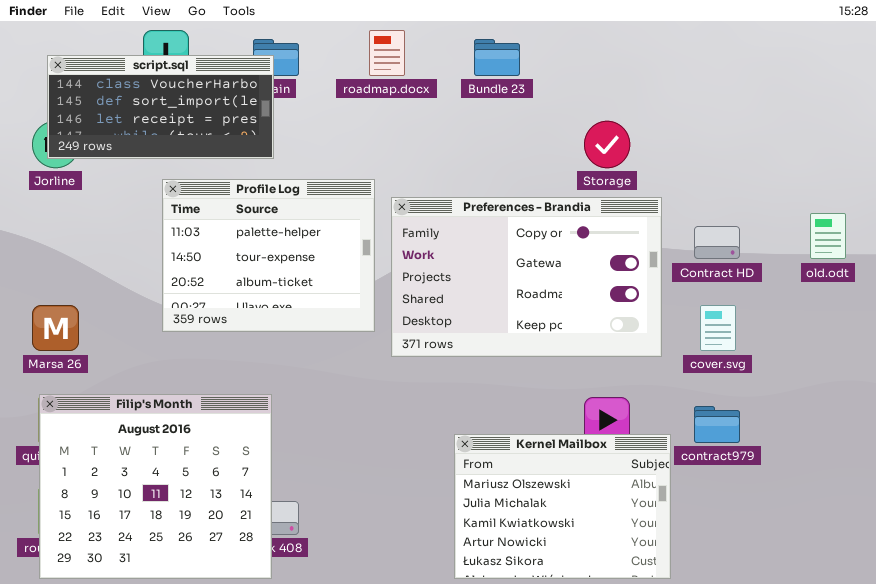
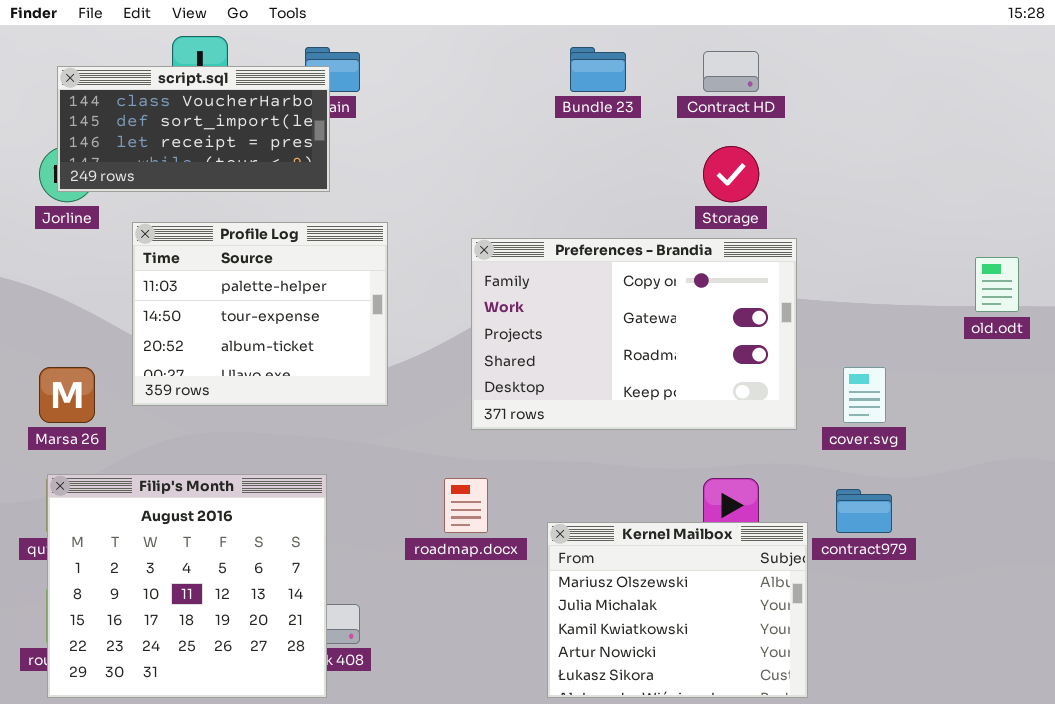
roadmap.docx: [369,30,405,76] -> [444,478,488,533], moved
Profile Log: [162,179,375,332] -> [132,222,388,406], moved
Contract HD: [694,226,740,259] -> [703,51,759,92], moved

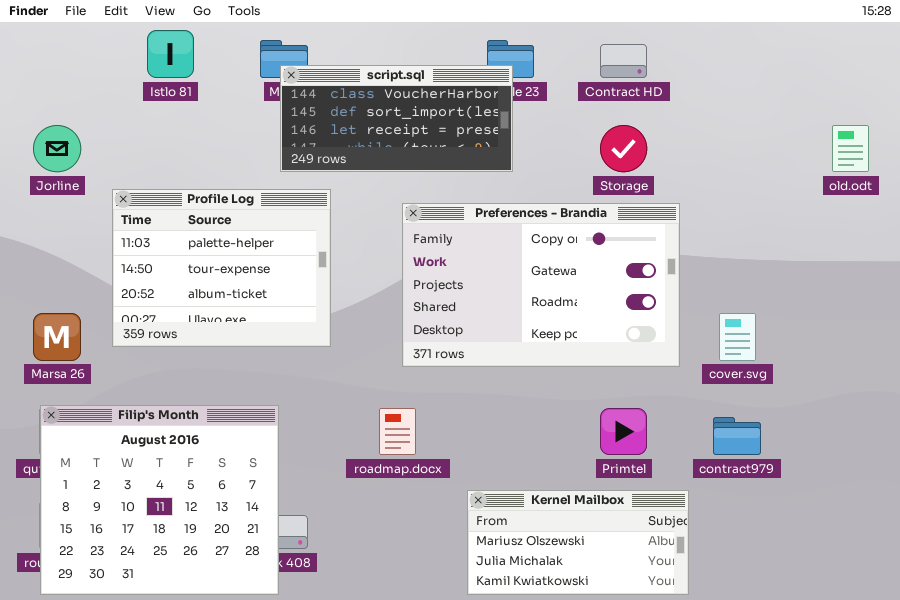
script.sql: [57,66,330,192] -> [280,65,513,172], moved
old.odt: [975,257,1019,312] -> [832,125,869,172], moved
Kernel Mailbox: [547,522,808,698] -> [467,490,689,595], resized

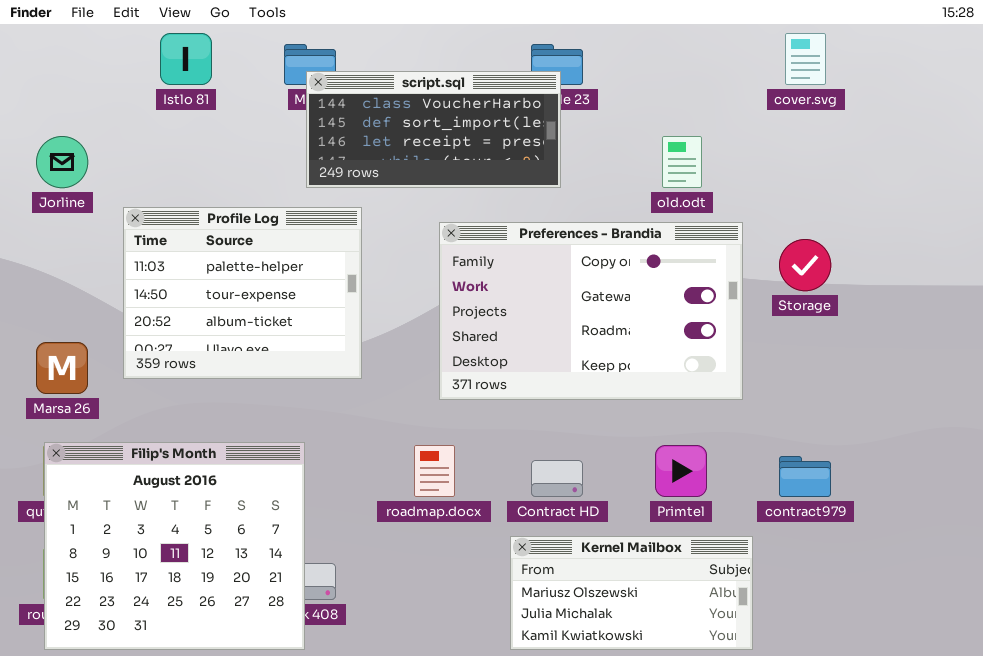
Contract HD: [600,44,647,78] -> [531,460,583,497], moved
Storage: [600,125,647,172] -> [779,239,831,291], moved
old.odt: [832,125,869,172] -> [662,136,702,188], moved
cover.svg: [719,313,756,361] -> [785,33,826,85], moved

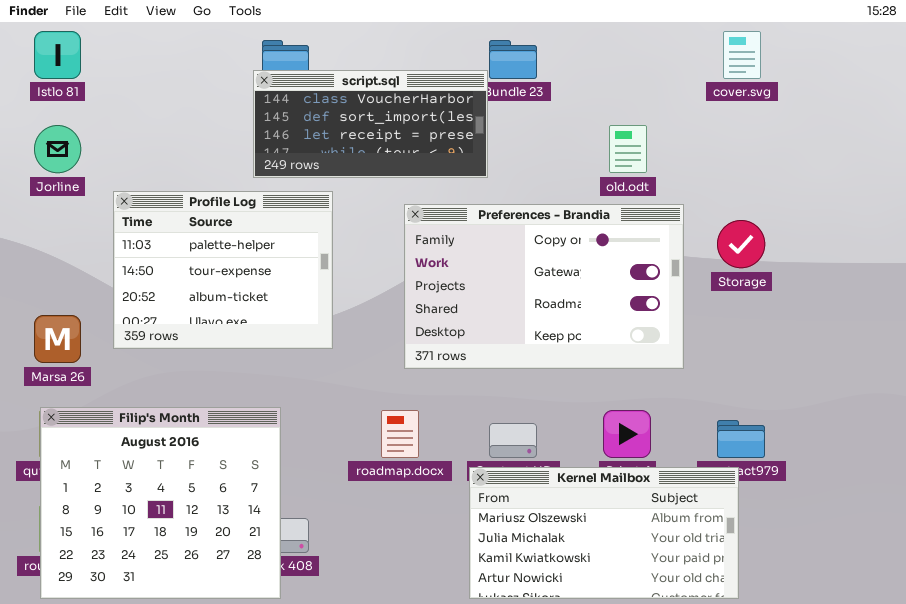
Istlo 81: [160,33,212,85] -> [34,31,81,79], moved
script.sql: [306,71,561,188] -> [253,70,488,178], moved
Kernel Mailbox: [510,536,753,650] -> [469,467,739,599], resized

